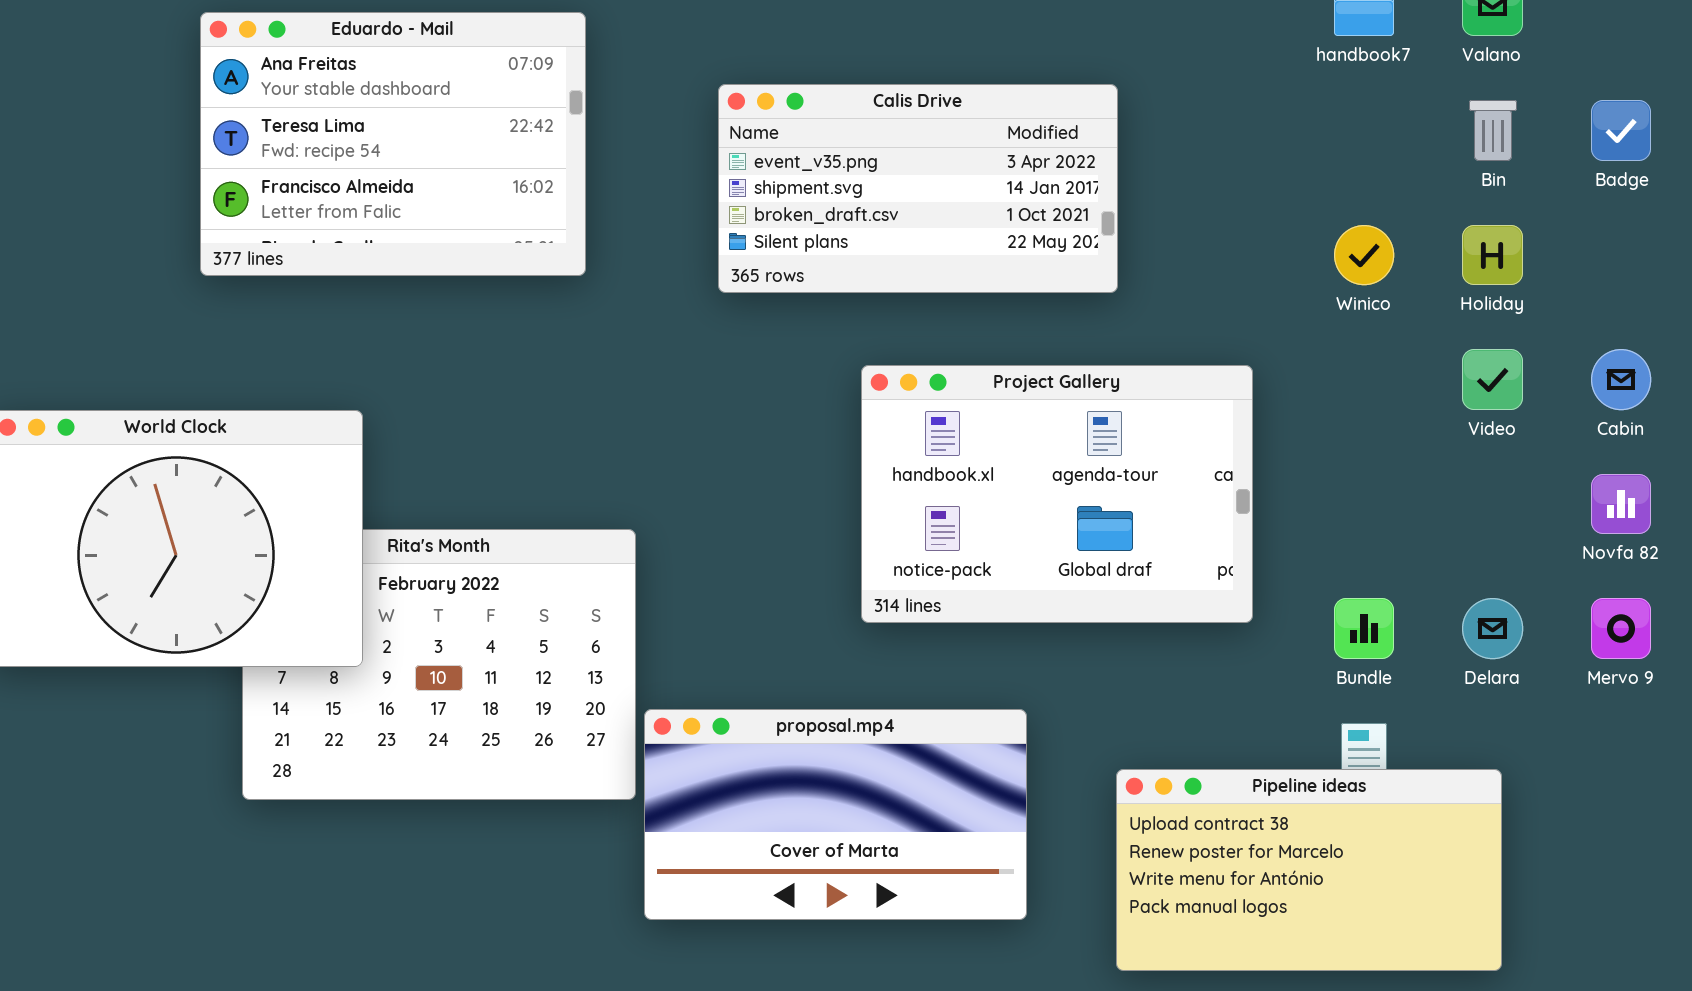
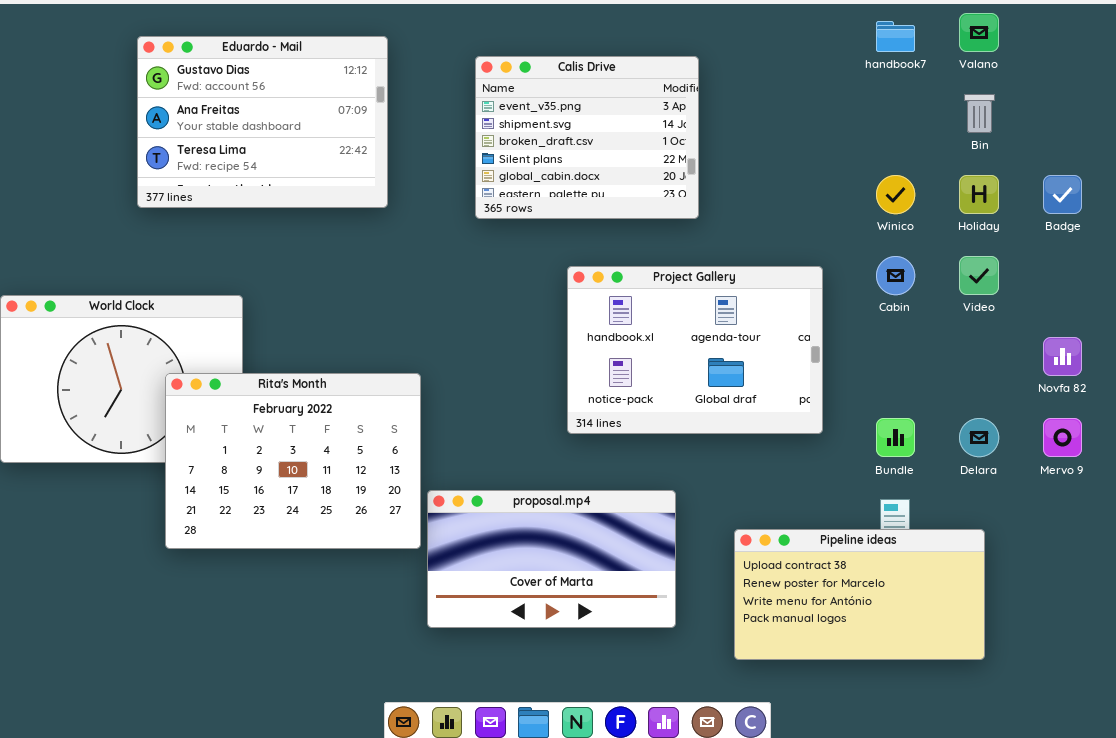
Eduardo - Mail: [200,12,586,276] -> [137,36,388,208], scrolled up 1 row
Calis Drive: [718,84,1118,293] -> [475,56,699,219], resized
Badge: [1591,100,1651,161] -> [1043,175,1082,214], moved
Cabin: [1591,349,1651,410] -> [876,256,915,295], moved
Rita's Month: [242,529,636,800] -> [165,373,421,549], raised

